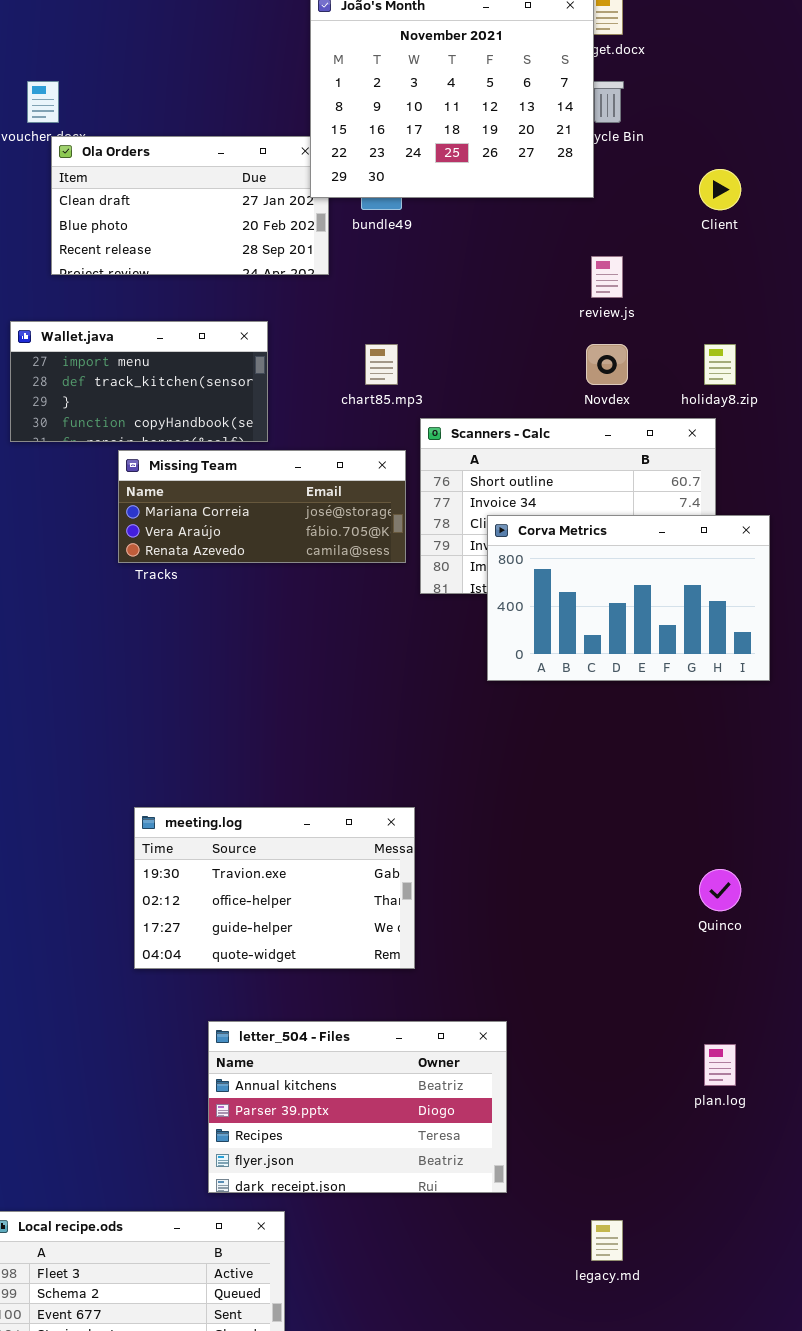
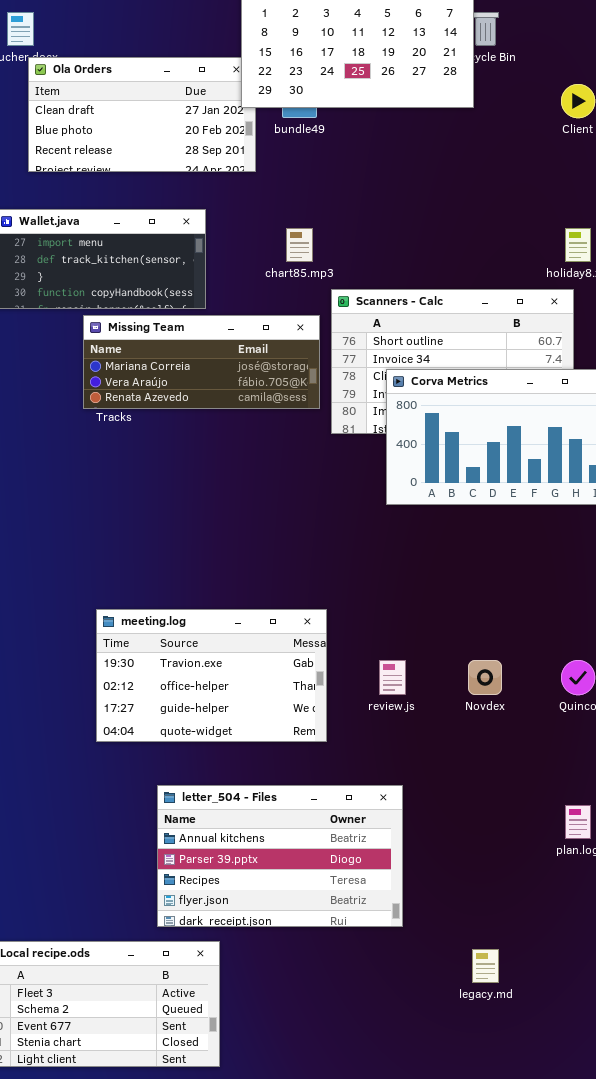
review.js: [591,256,623,298] -> [379,660,406,695], moved
Novdex: [586,344,628,385] -> [468,660,502,695], moved

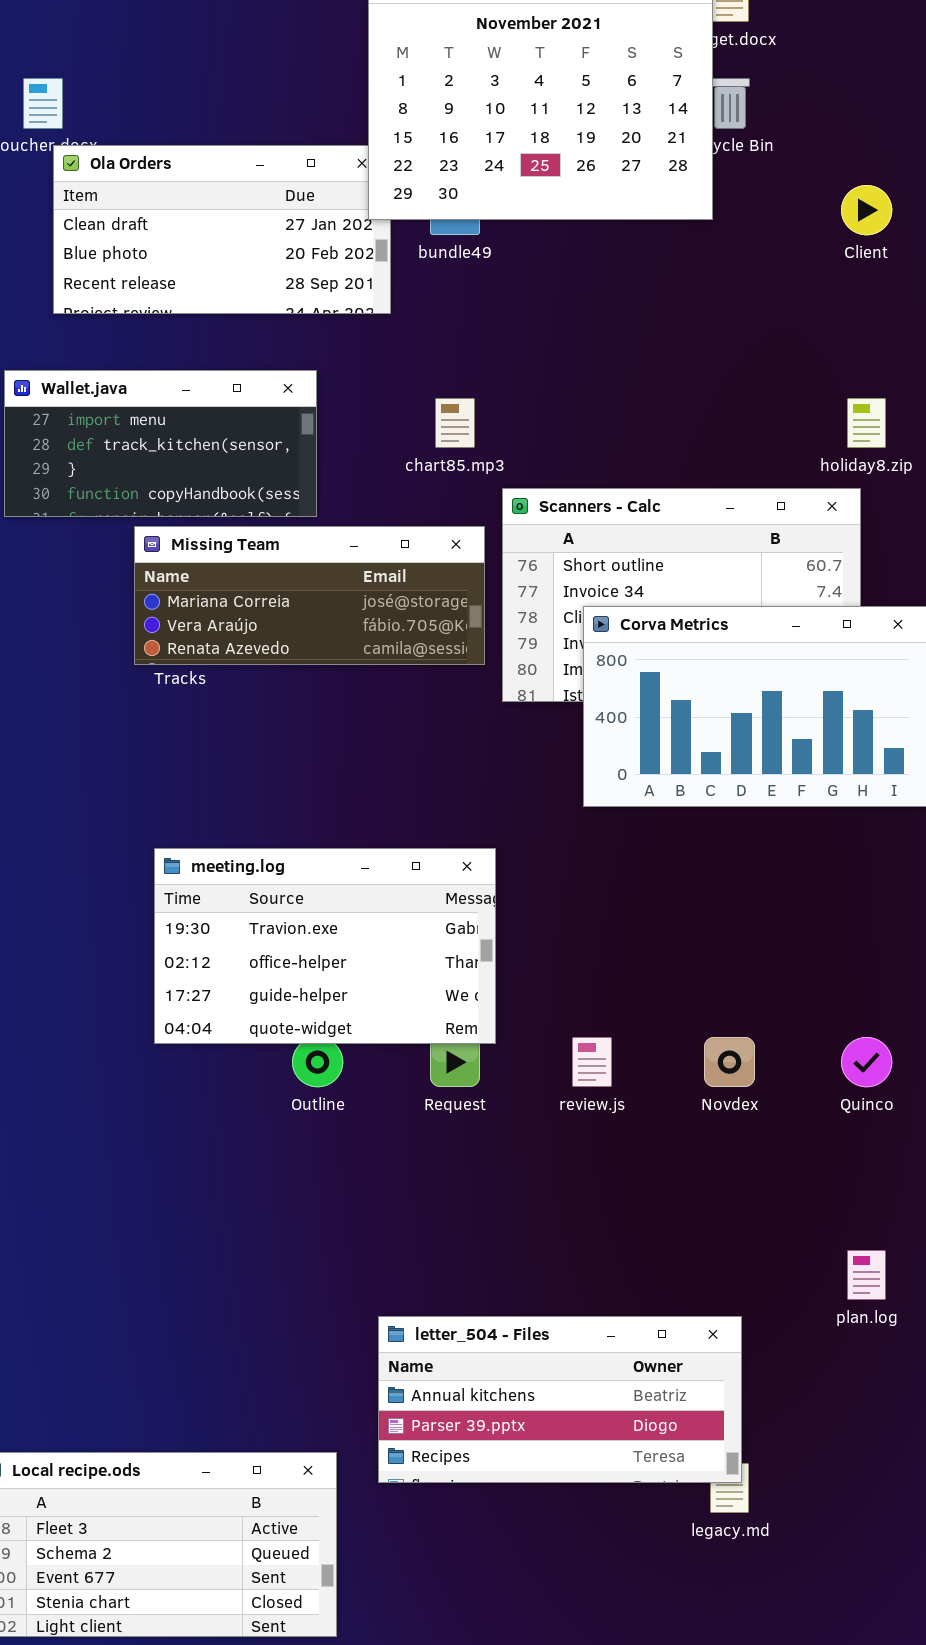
meeting.log: [96,609,327,742] -> [154,848,496,1044], moved
letter_504 - Files: [157,785,403,927] -> [378,1316,742,1483], moved, resized

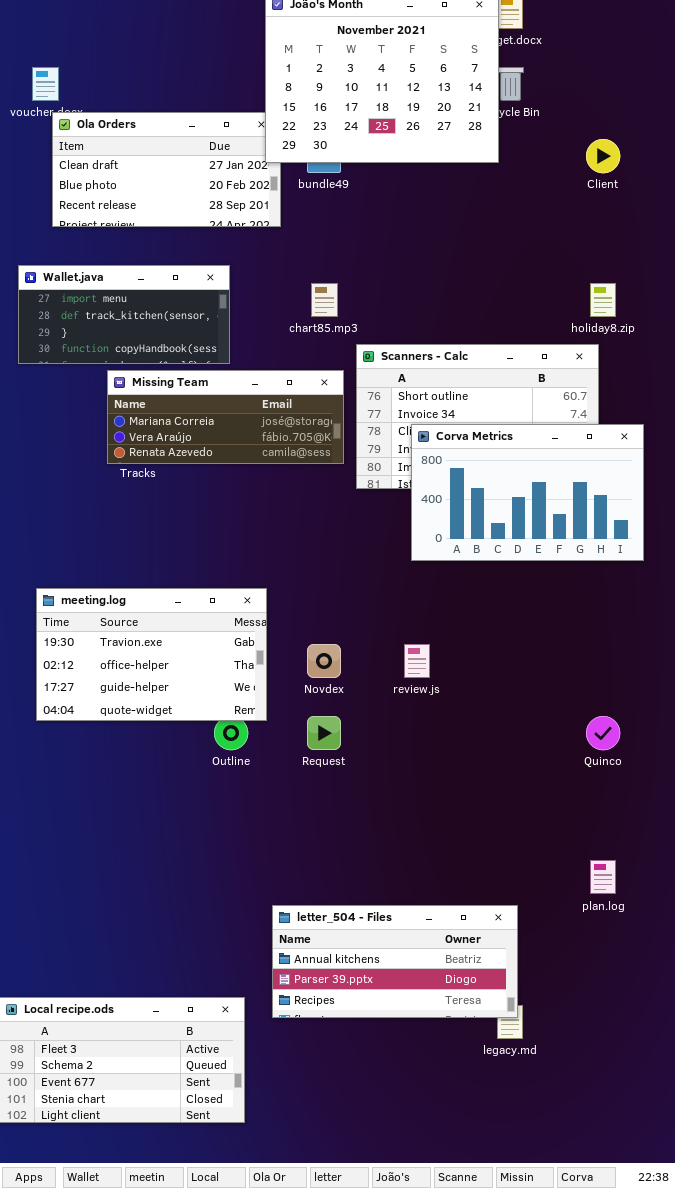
meeting.log: [154,848,496,1044] -> [36,588,267,721], moved
review.js: [572,1037,612,1087] -> [404,644,430,678], moved
Novdex: [704,1037,755,1087] -> [307,644,341,678], moved

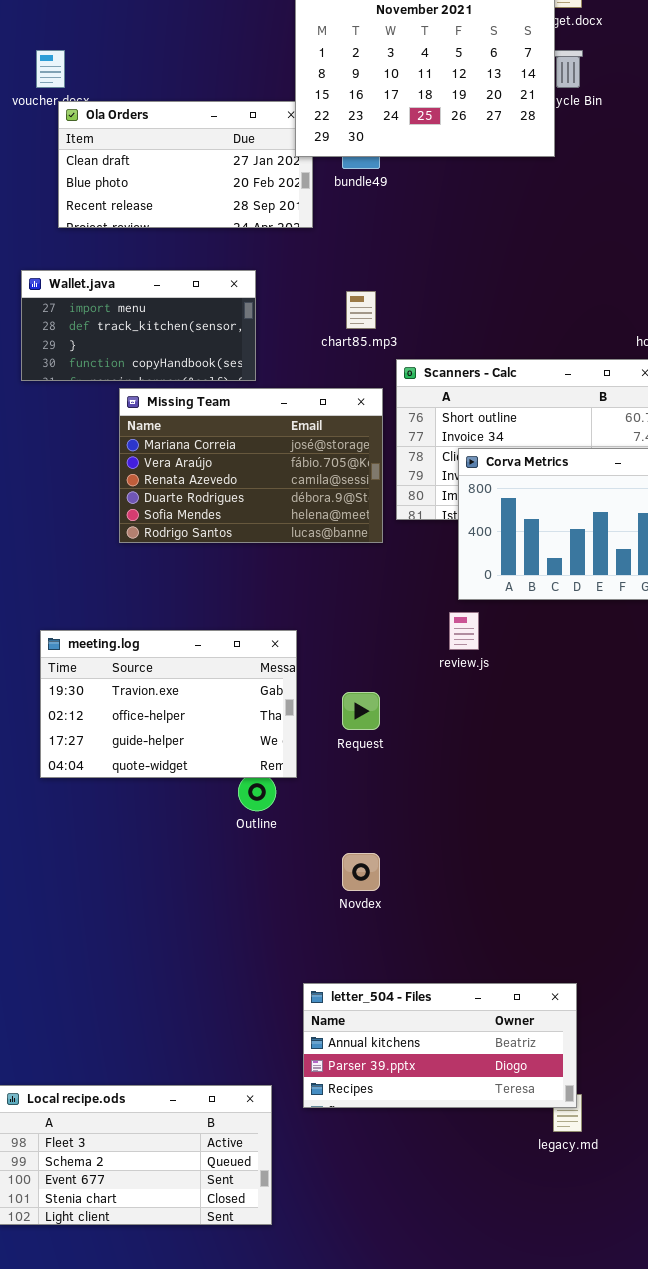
Missing Team: [107,370,344,464] -> [119,388,383,543], resized
Novdex: [307,644,341,678] -> [342,853,380,891], moved
review.js: [404,644,430,678] -> [449,612,479,650], moved
Request: [307,716,341,750] -> [342,692,380,730], moved

